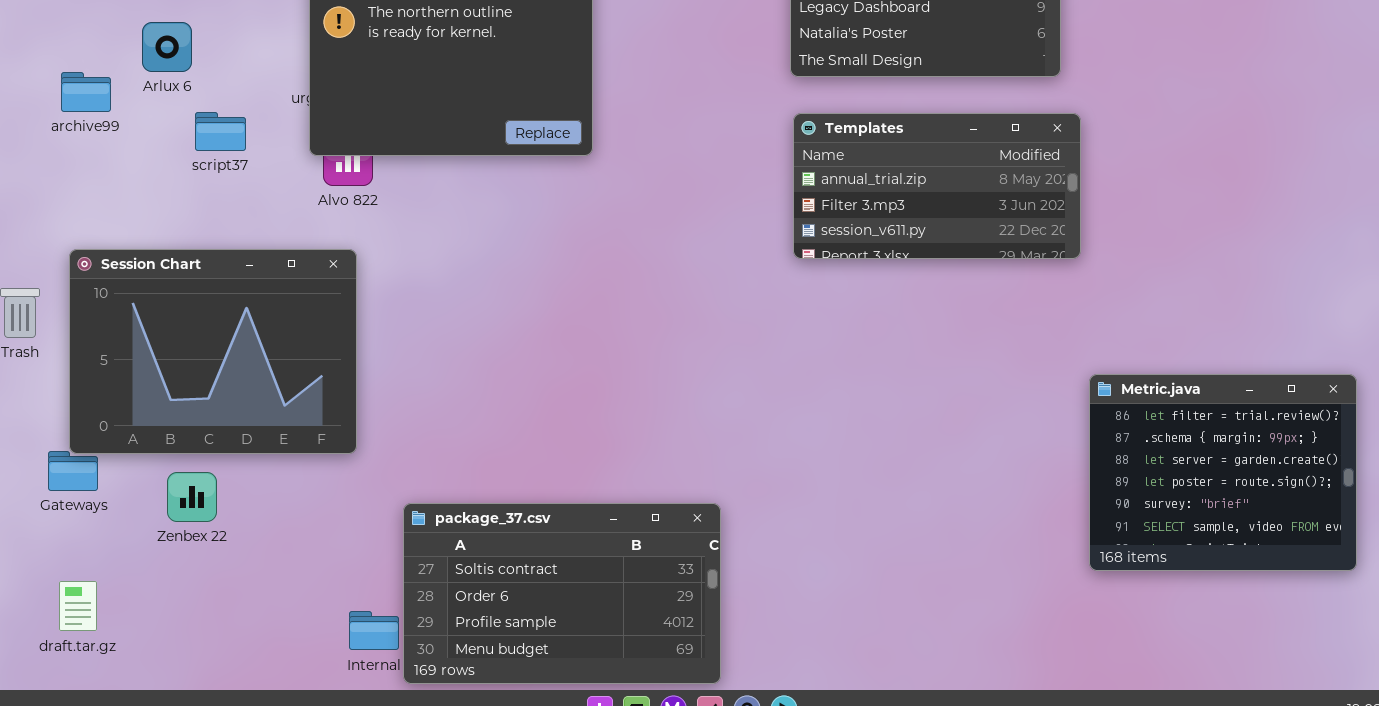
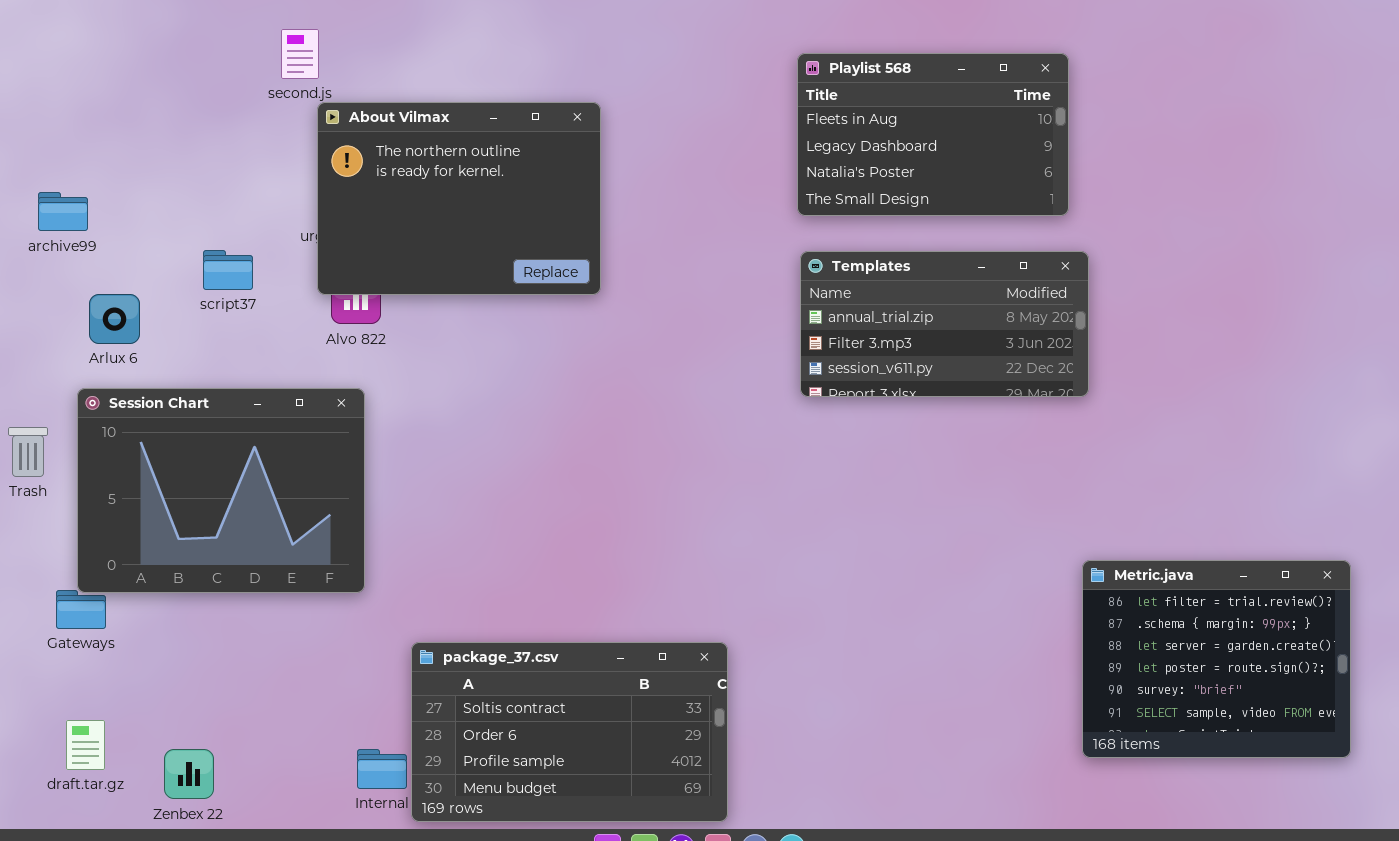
Arlux 6: [142,22,192,72] -> [89,294,140,344], moved
archive99: [61,72,111,112] -> [38,192,88,231], moved
Metric.java: [1089,374,1357,571] -> [1082,560,1351,758], moved
Zenbex 22: [167,472,217,522] -> [164,749,214,799], moved

